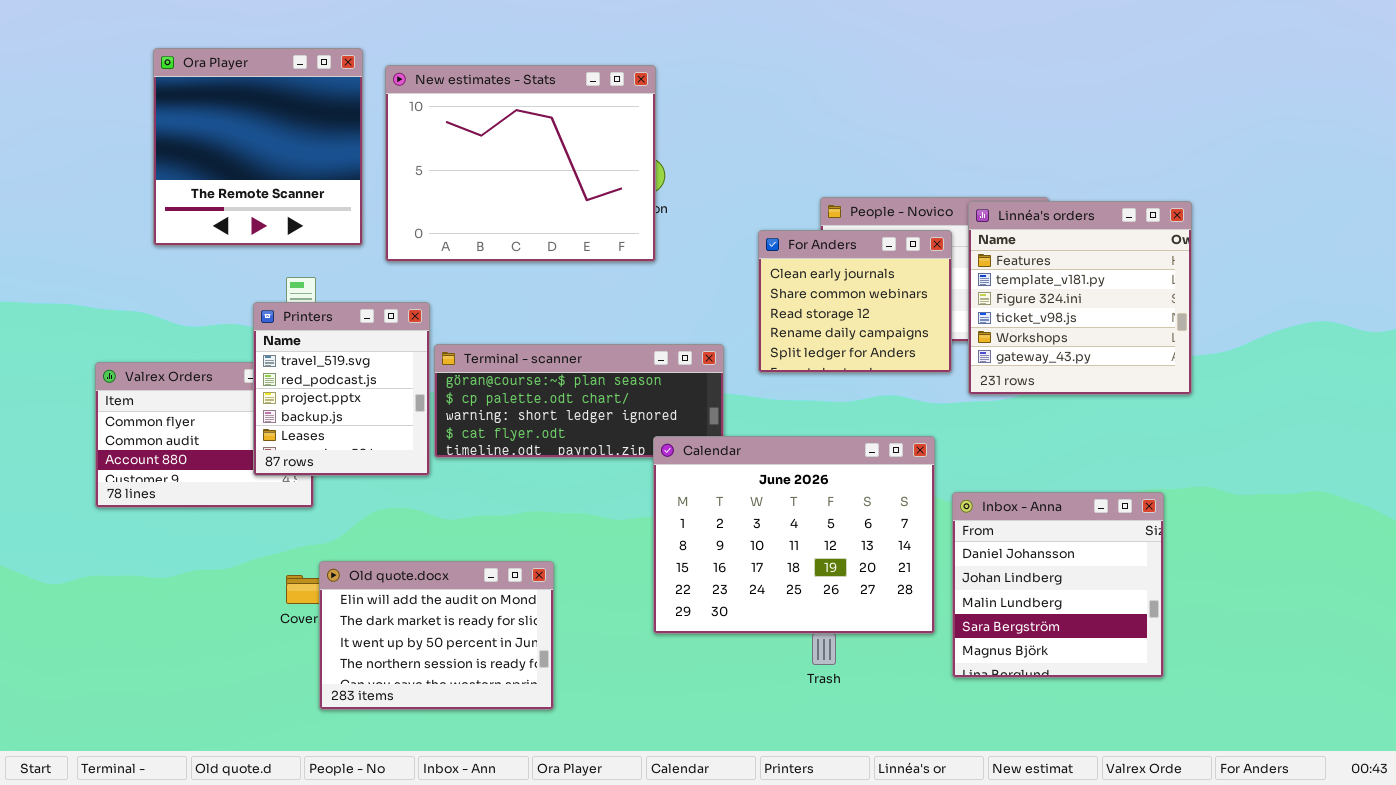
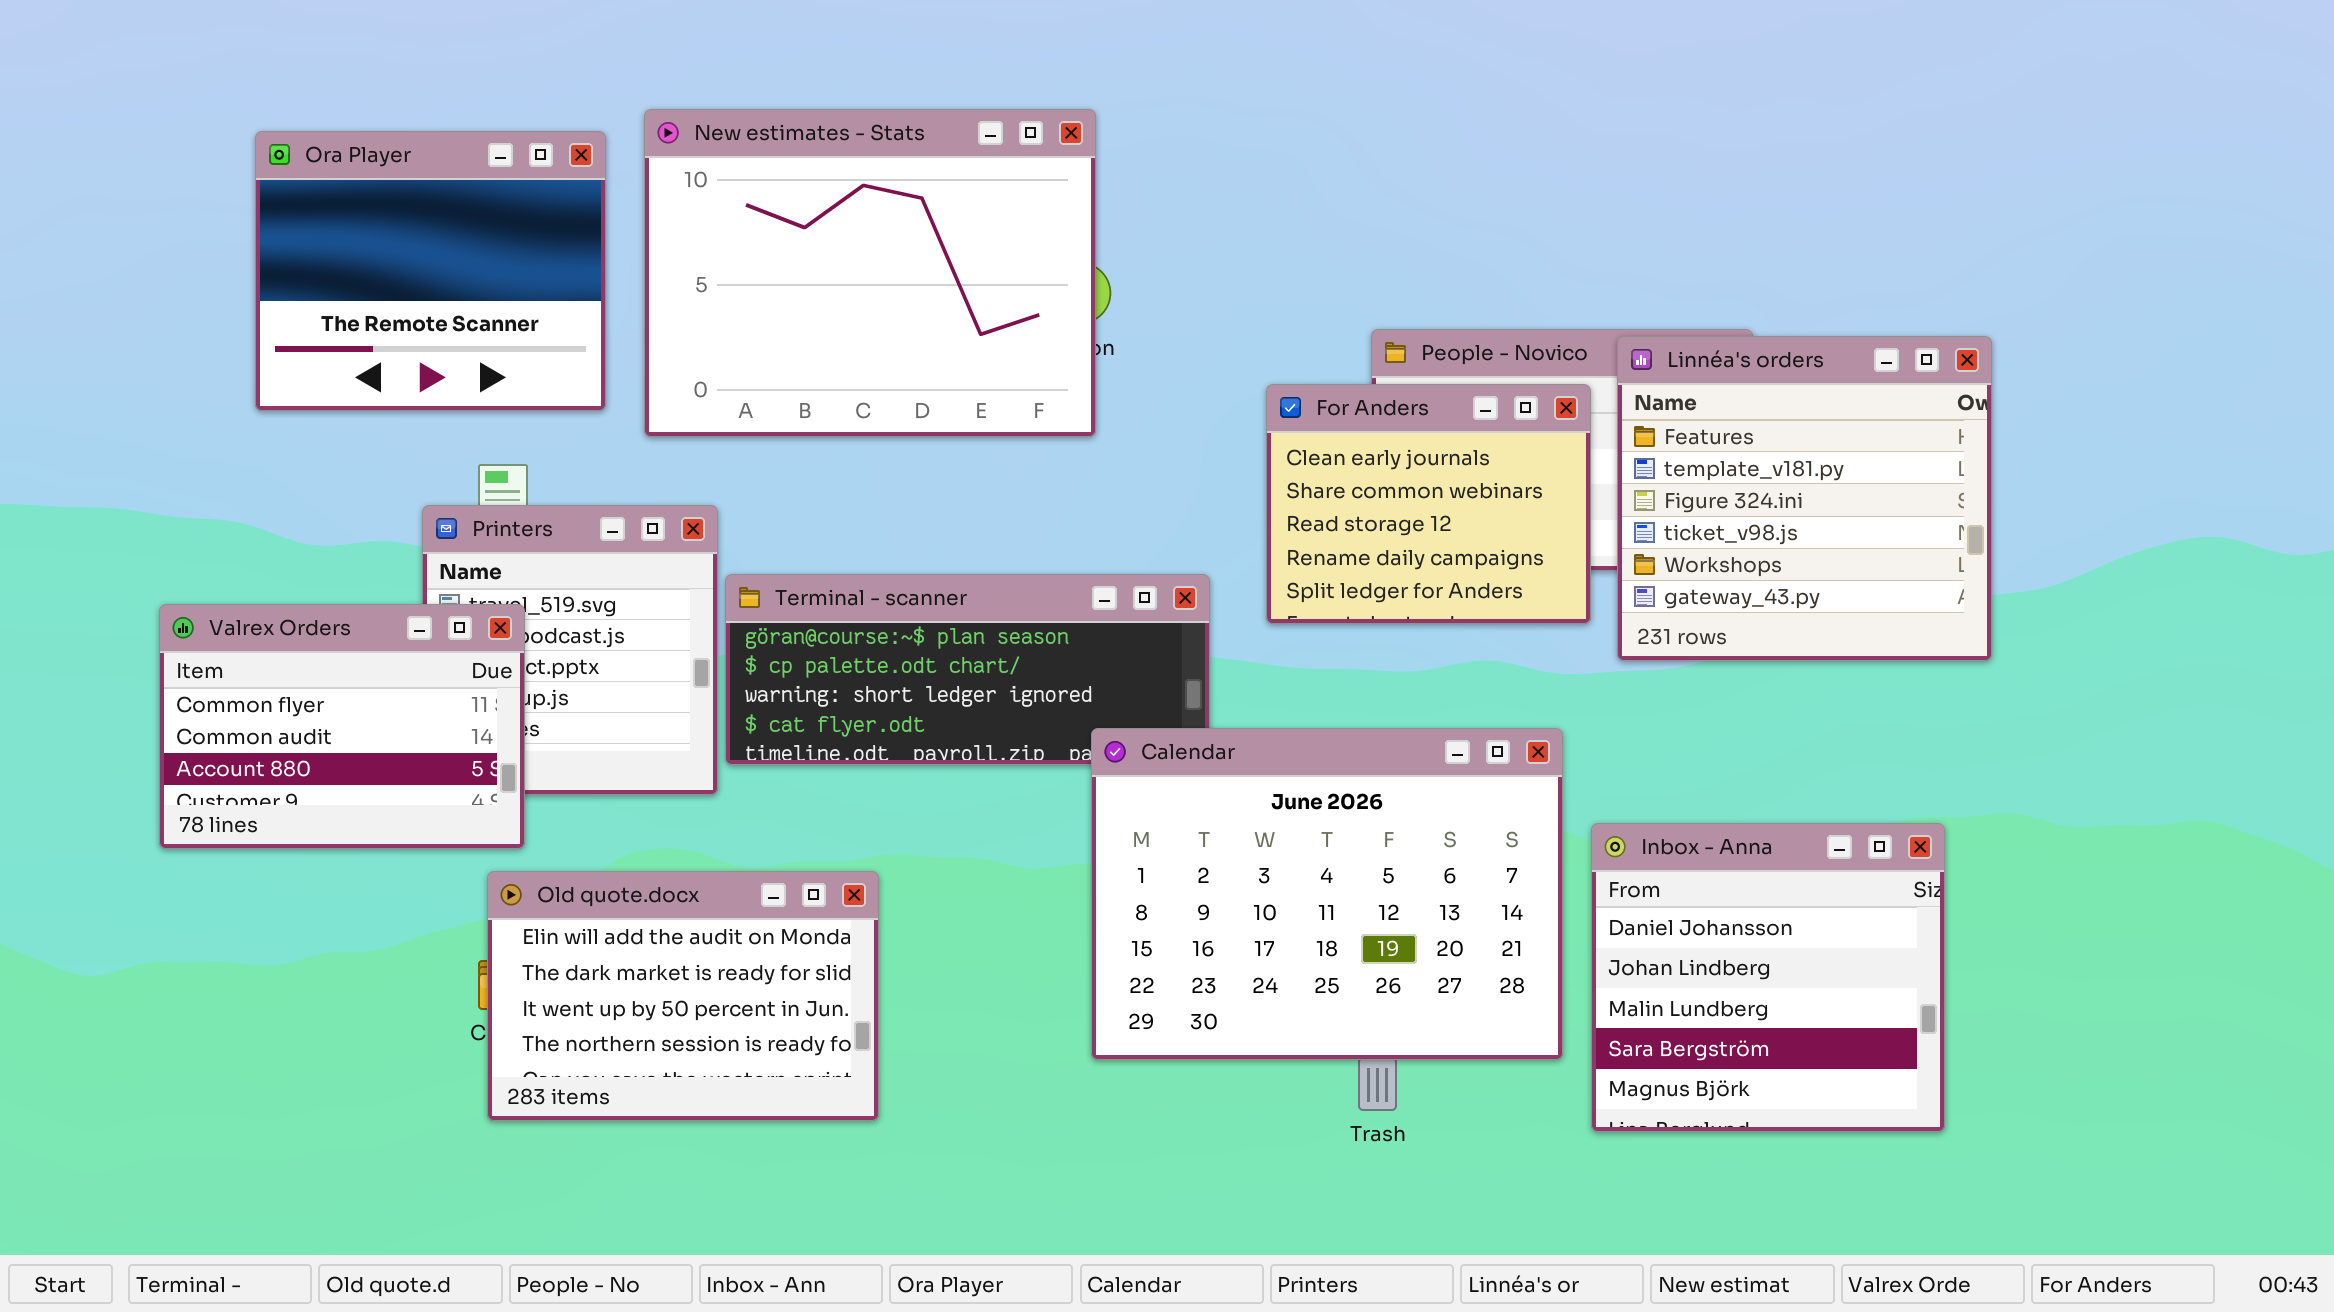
Ora Player: [153,48,363,246] -> [255,131,606,411], resized
Valrex Orders: [95,362,314,508] -> [159,604,525,849], raised
Old quote.docx: [319,561,554,710] -> [487,871,879,1121], moved

